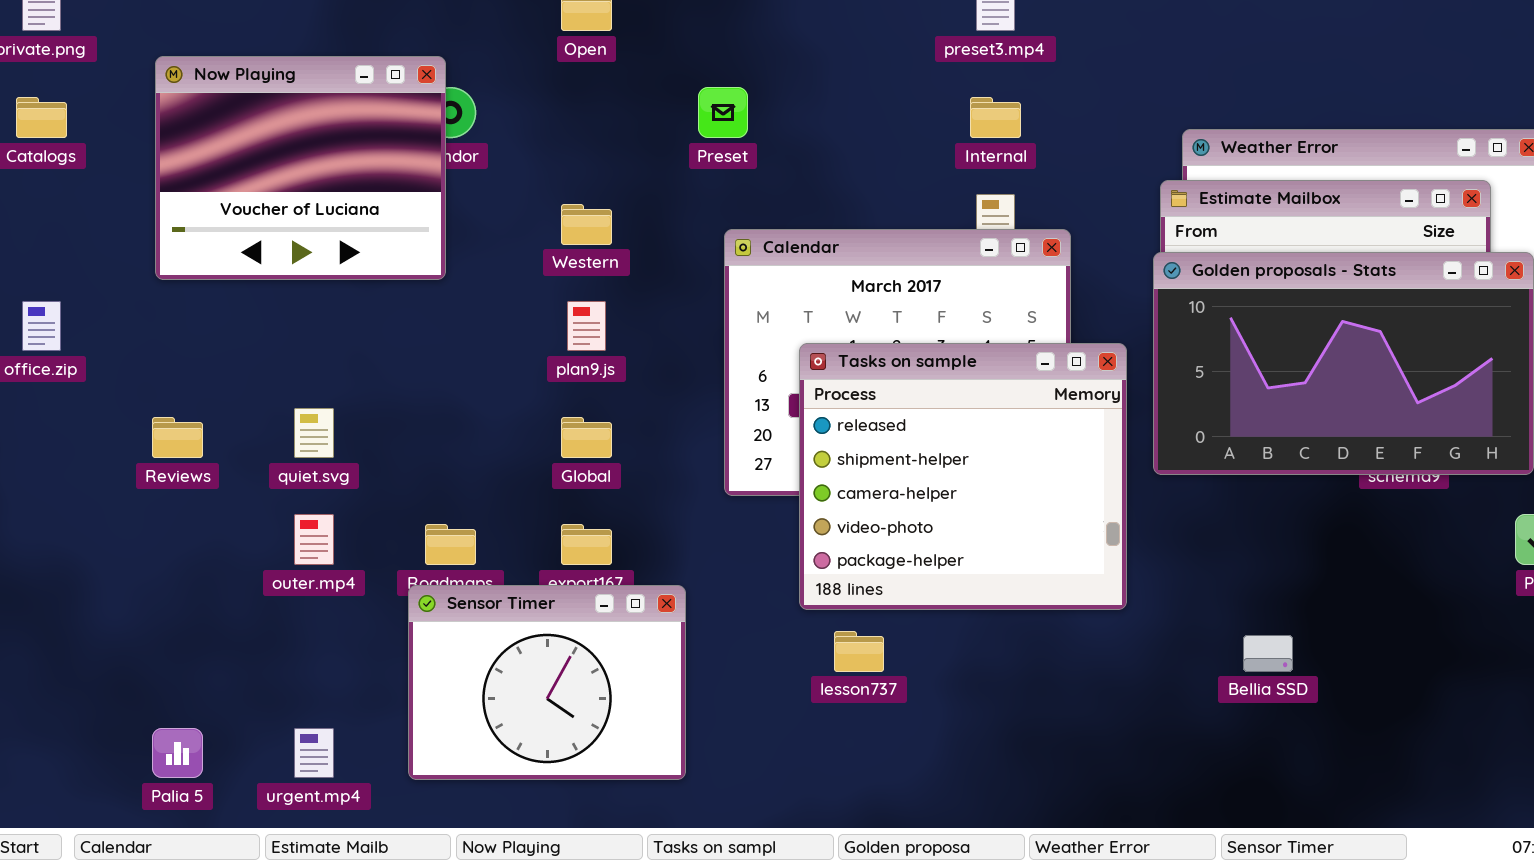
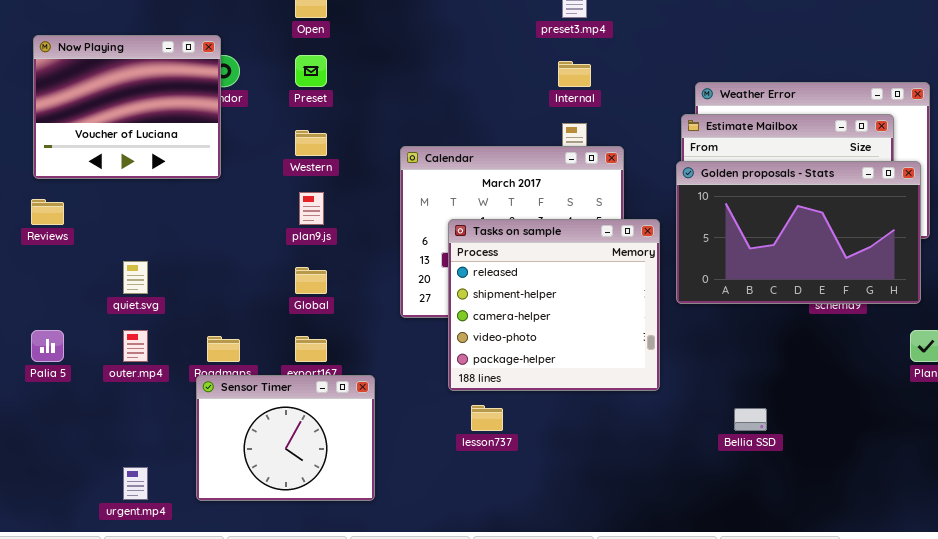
Preset: [698,87,748,138] -> [295,55,327,87], moved
Reviews: [152,417,203,458] -> [31,199,64,225], moved
Palia 5: [152,728,203,778] -> [31,330,64,362], moved

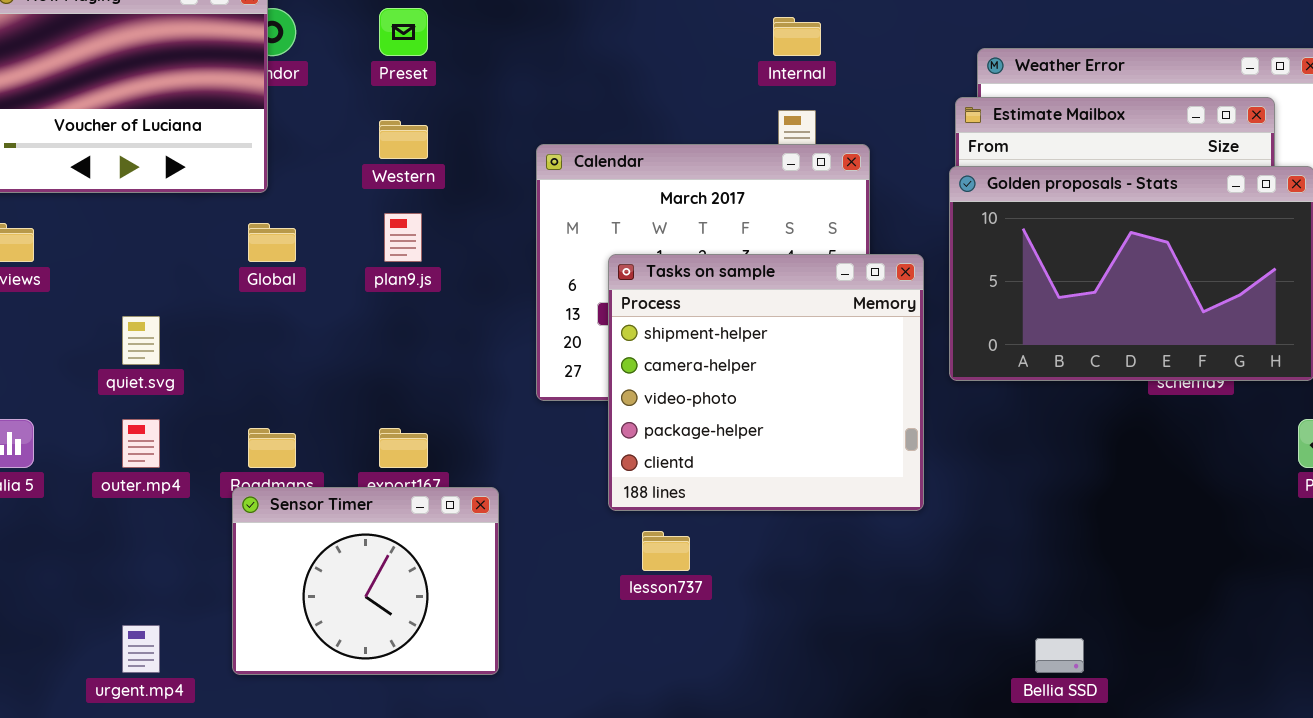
Tasks on sample: [448,219,660,391] -> [608,254,924,511], scrolled down 1 row
Global: [295,267,327,294] -> [248,223,296,262], moved
Bellia SSD: [734,408,767,431] -> [1035,638,1084,673], moved

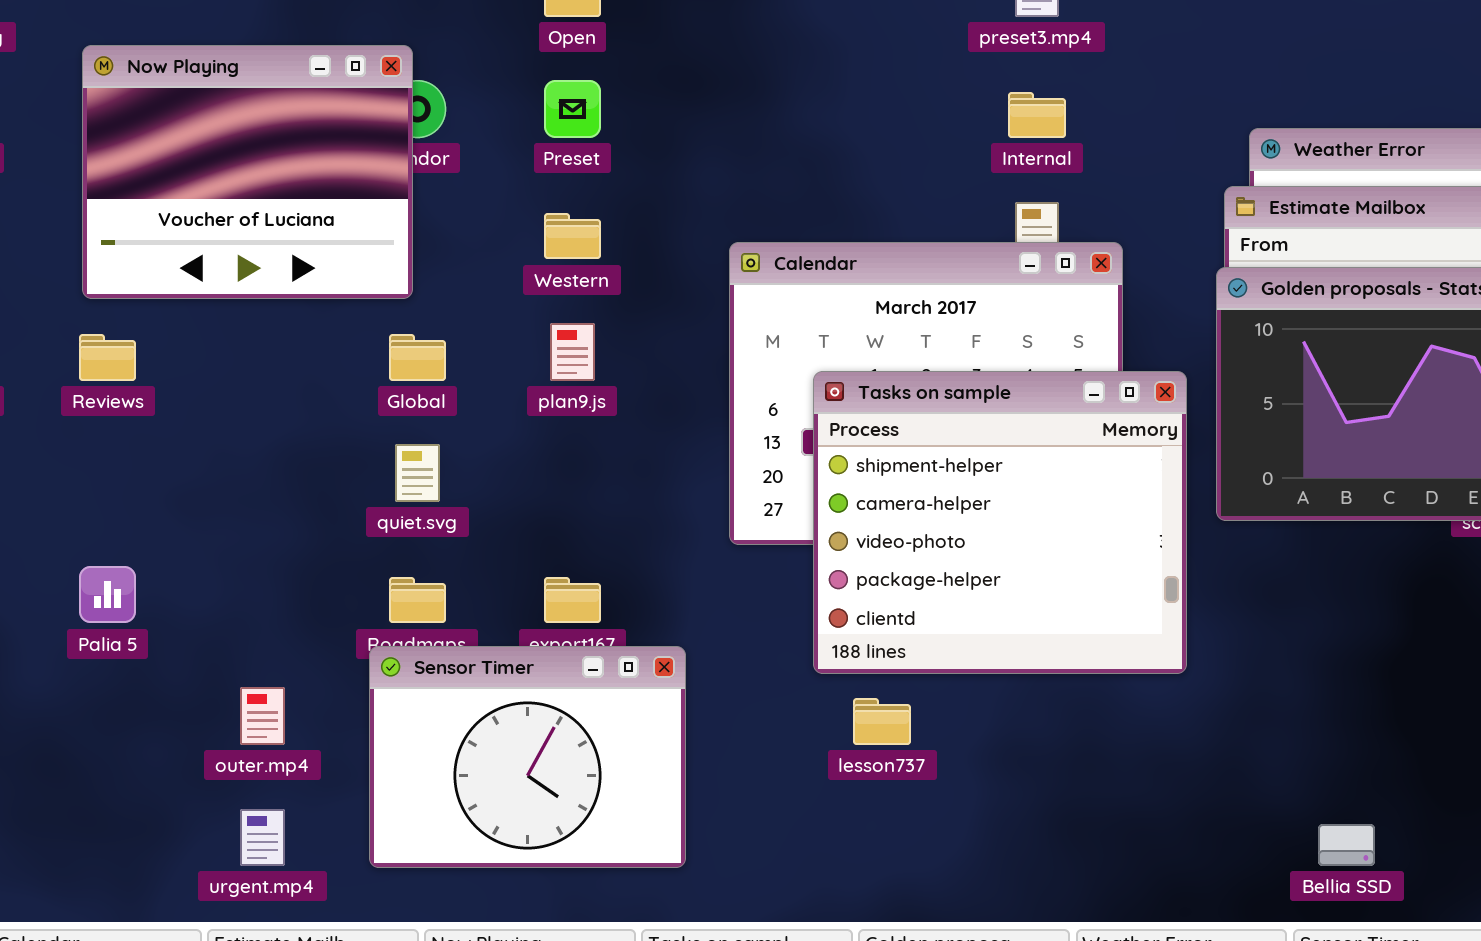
quiet.svg: [122,316,160,365] -> [395,444,440,502], moved
outer.mp4: [122,419,160,468] -> [240,687,285,745], moved

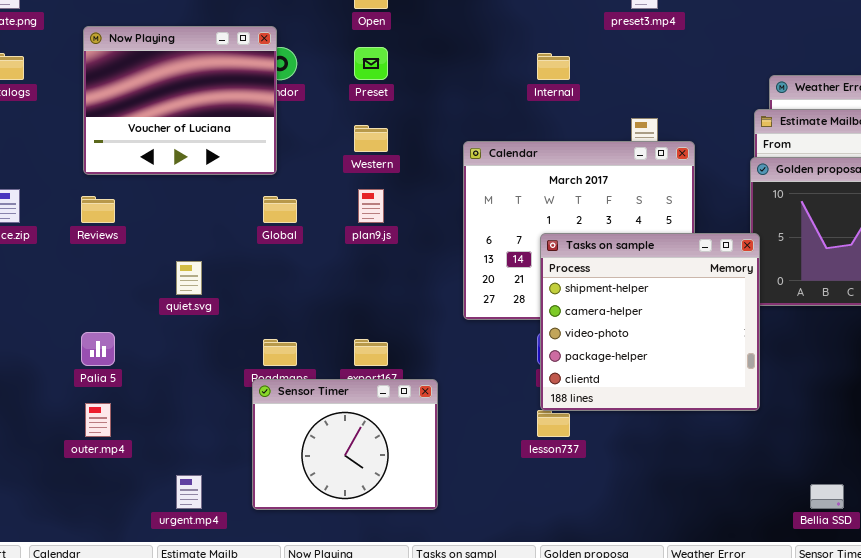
Internal: [1008,92,1066,138] -> [537,53,570,80], moved
Tasks on sample: [813,371,1187,674] -> [540,233,760,411], moved
quiet.svg: [395,444,440,502] -> [176,261,202,295], moved
outer.mp4: [240,687,285,745] -> [85,403,111,437], moved

